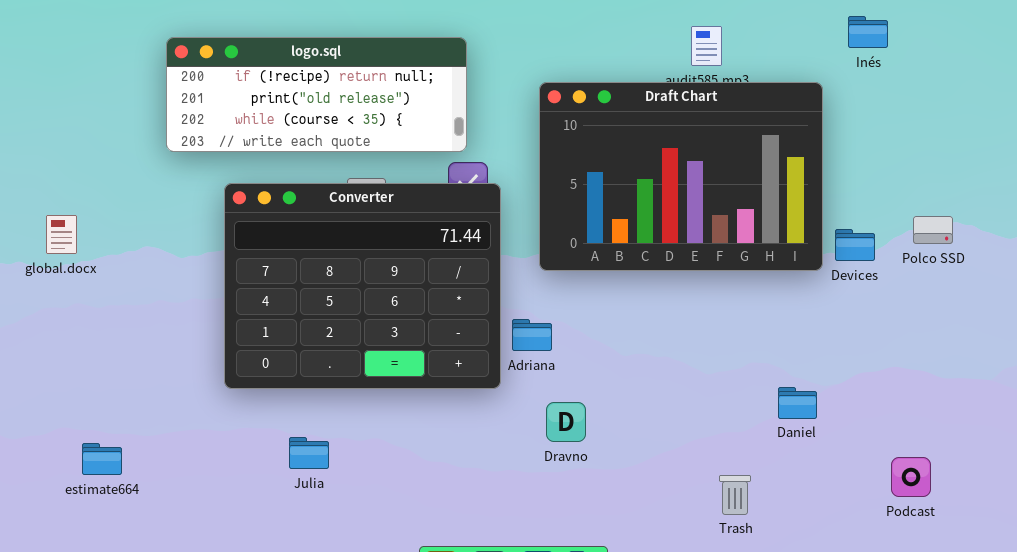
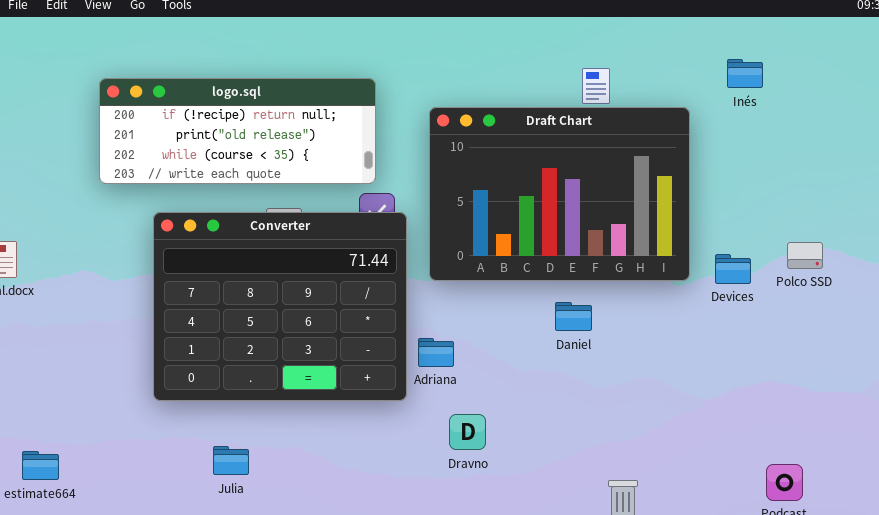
Draft Chart: [539,82,823,271] -> [429,107,690,281], moved
Daniel: [778,387,817,419] -> [555,302,592,331], moved

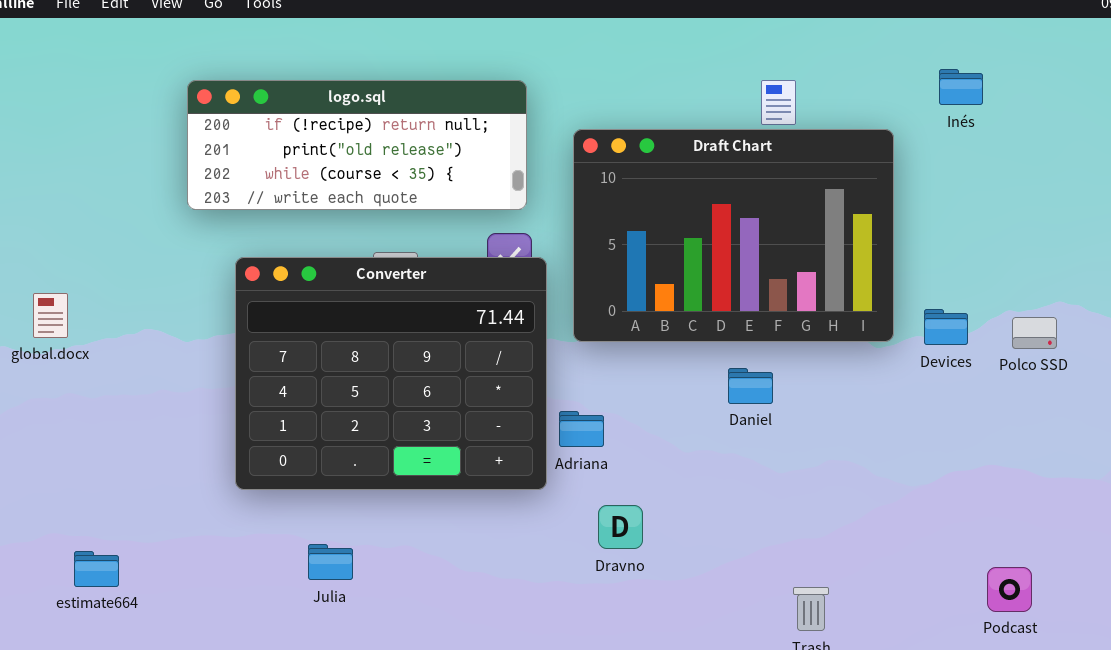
logo.sql: [99,78,376,184] -> [187,80,527,210], moved
Polco SSD: [787,242,823,269] -> [1012,317,1057,349], moved

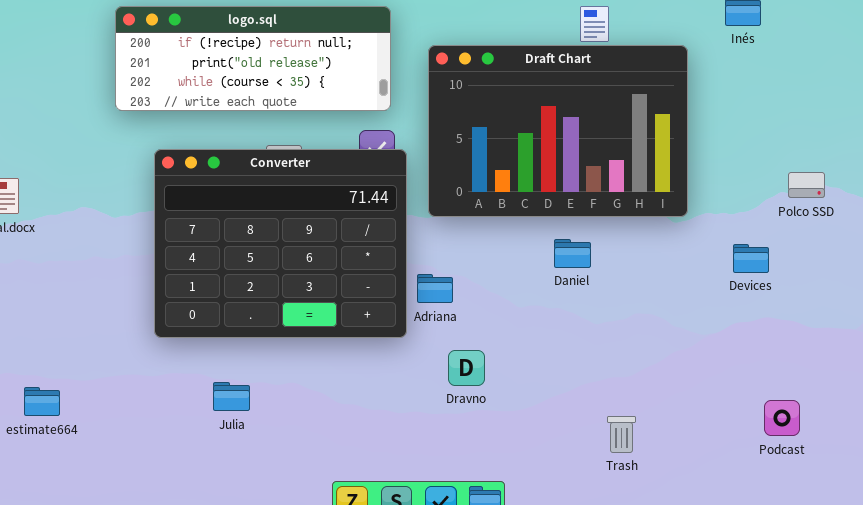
Devices: [924,309,968,345] -> [733,244,769,273], moved
Polco SSD: [1012,317,1057,349] -> [788,172,825,198], moved

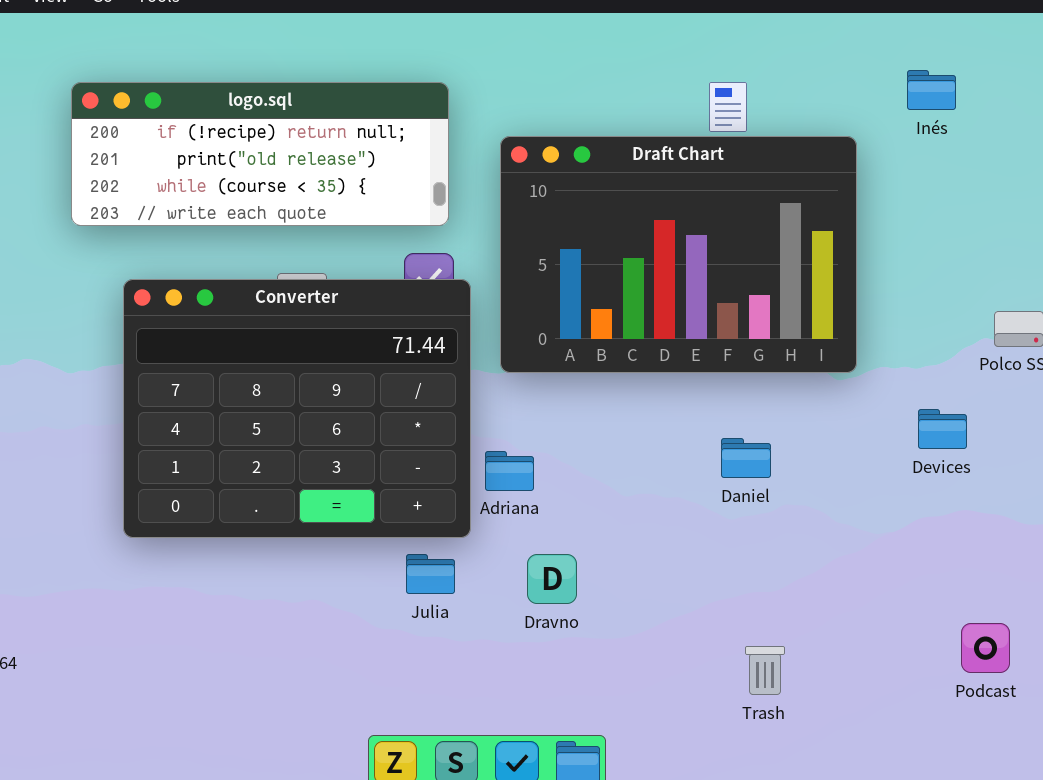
Daniel: [554,239,591,268] -> [721,438,771,478], moved
Julia: [213,382,250,411] -> [406,554,455,594], moved

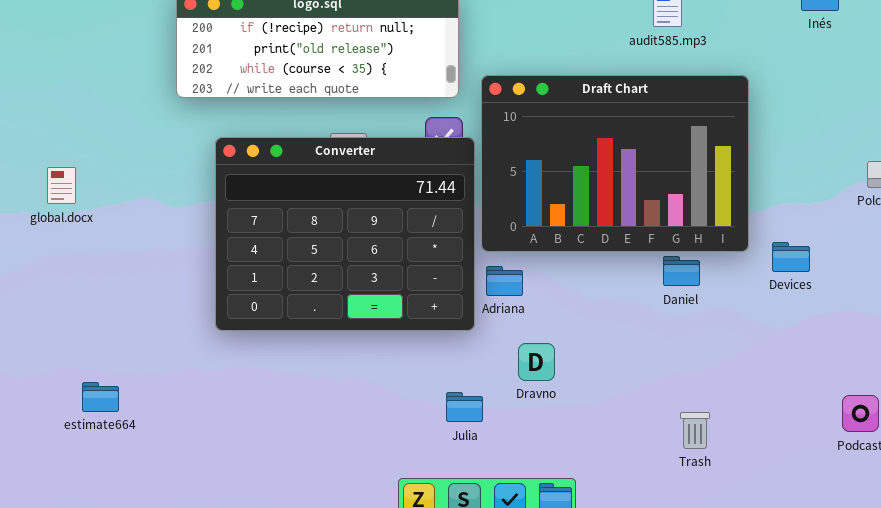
Draft Chart: [500,136,857,373] -> [481,75,749,252], moved
Devices: [918,409,967,449] -> [772,242,810,272], moved
Julia: [406,554,455,594] -> [446,392,483,422], moved

